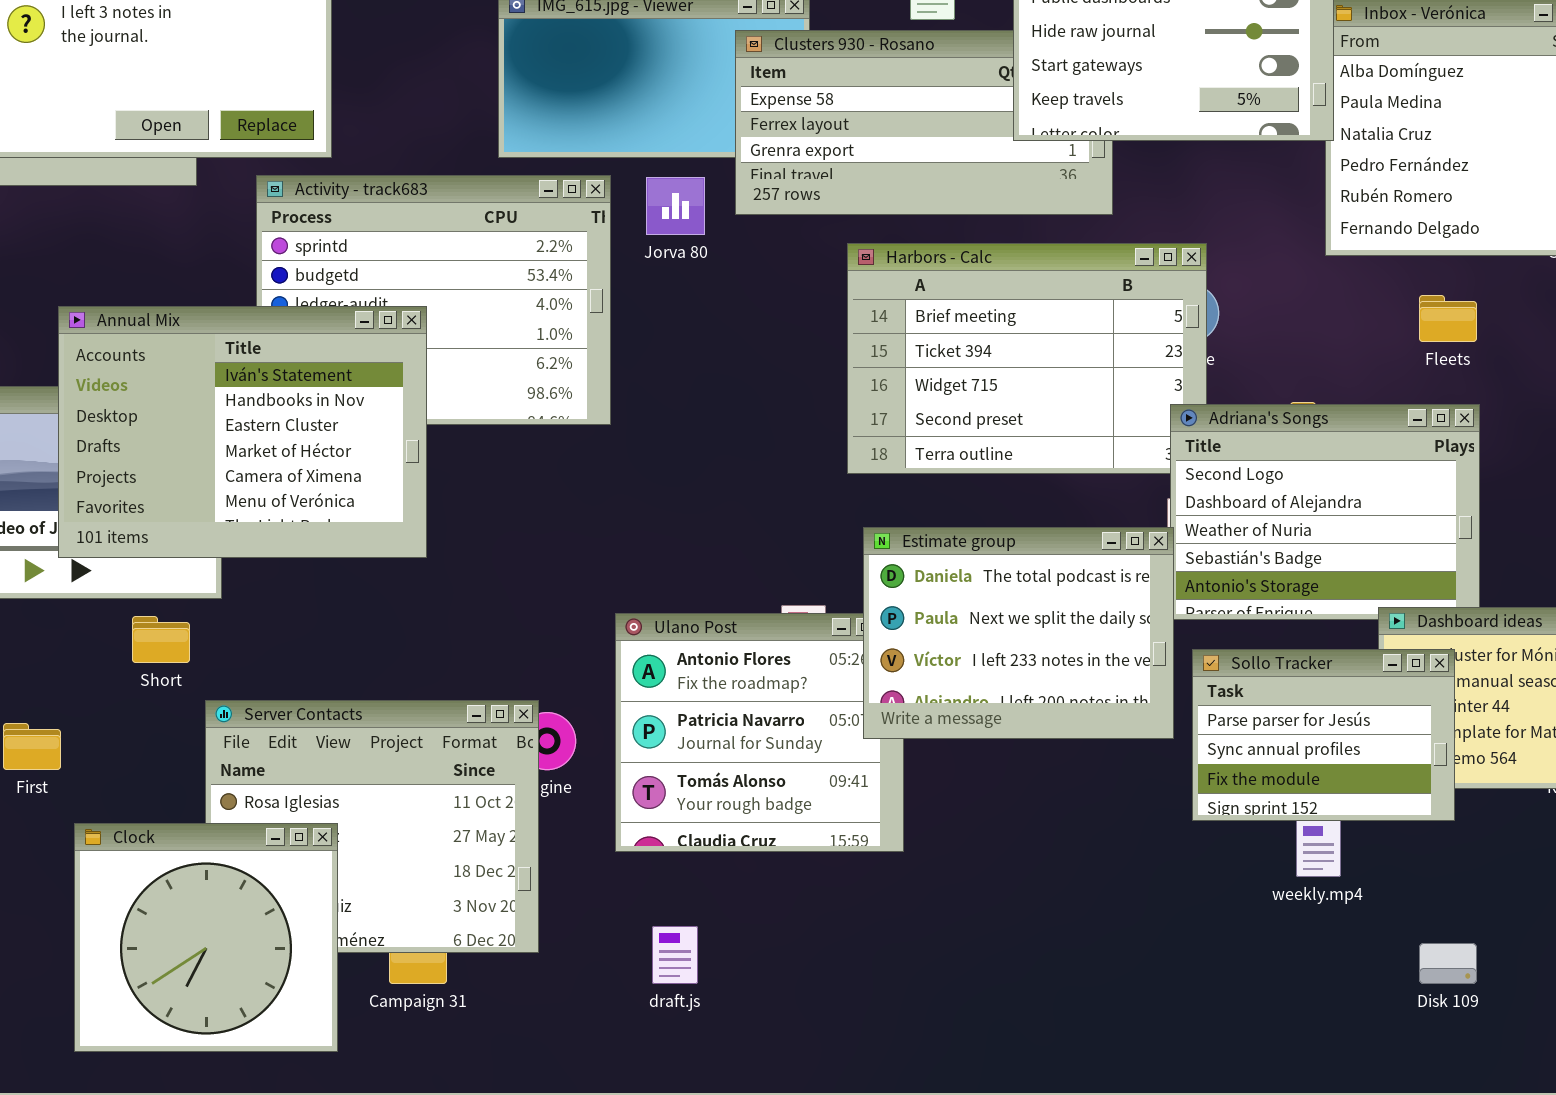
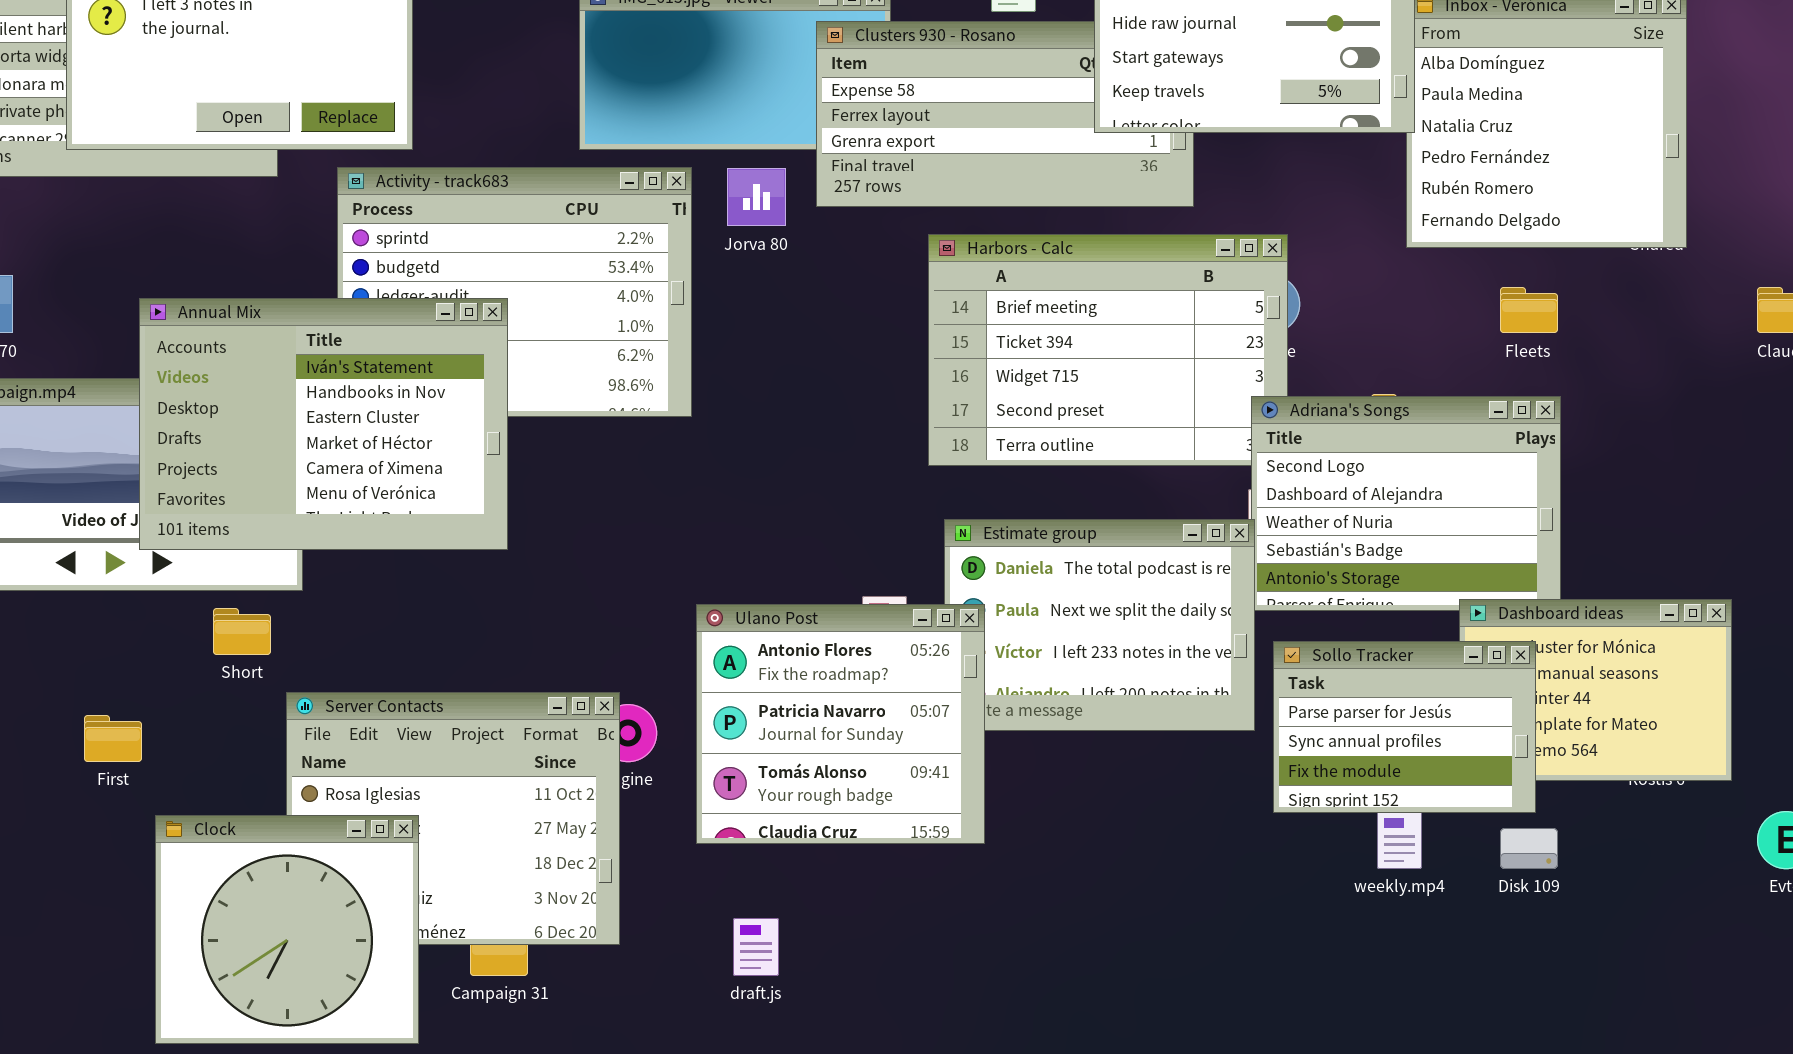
Ulano Post: [615,613,904,852] -> [696,604,985,844], raised
Disk 109: [1419,943,1477,984] -> [1500,828,1558,869], moved

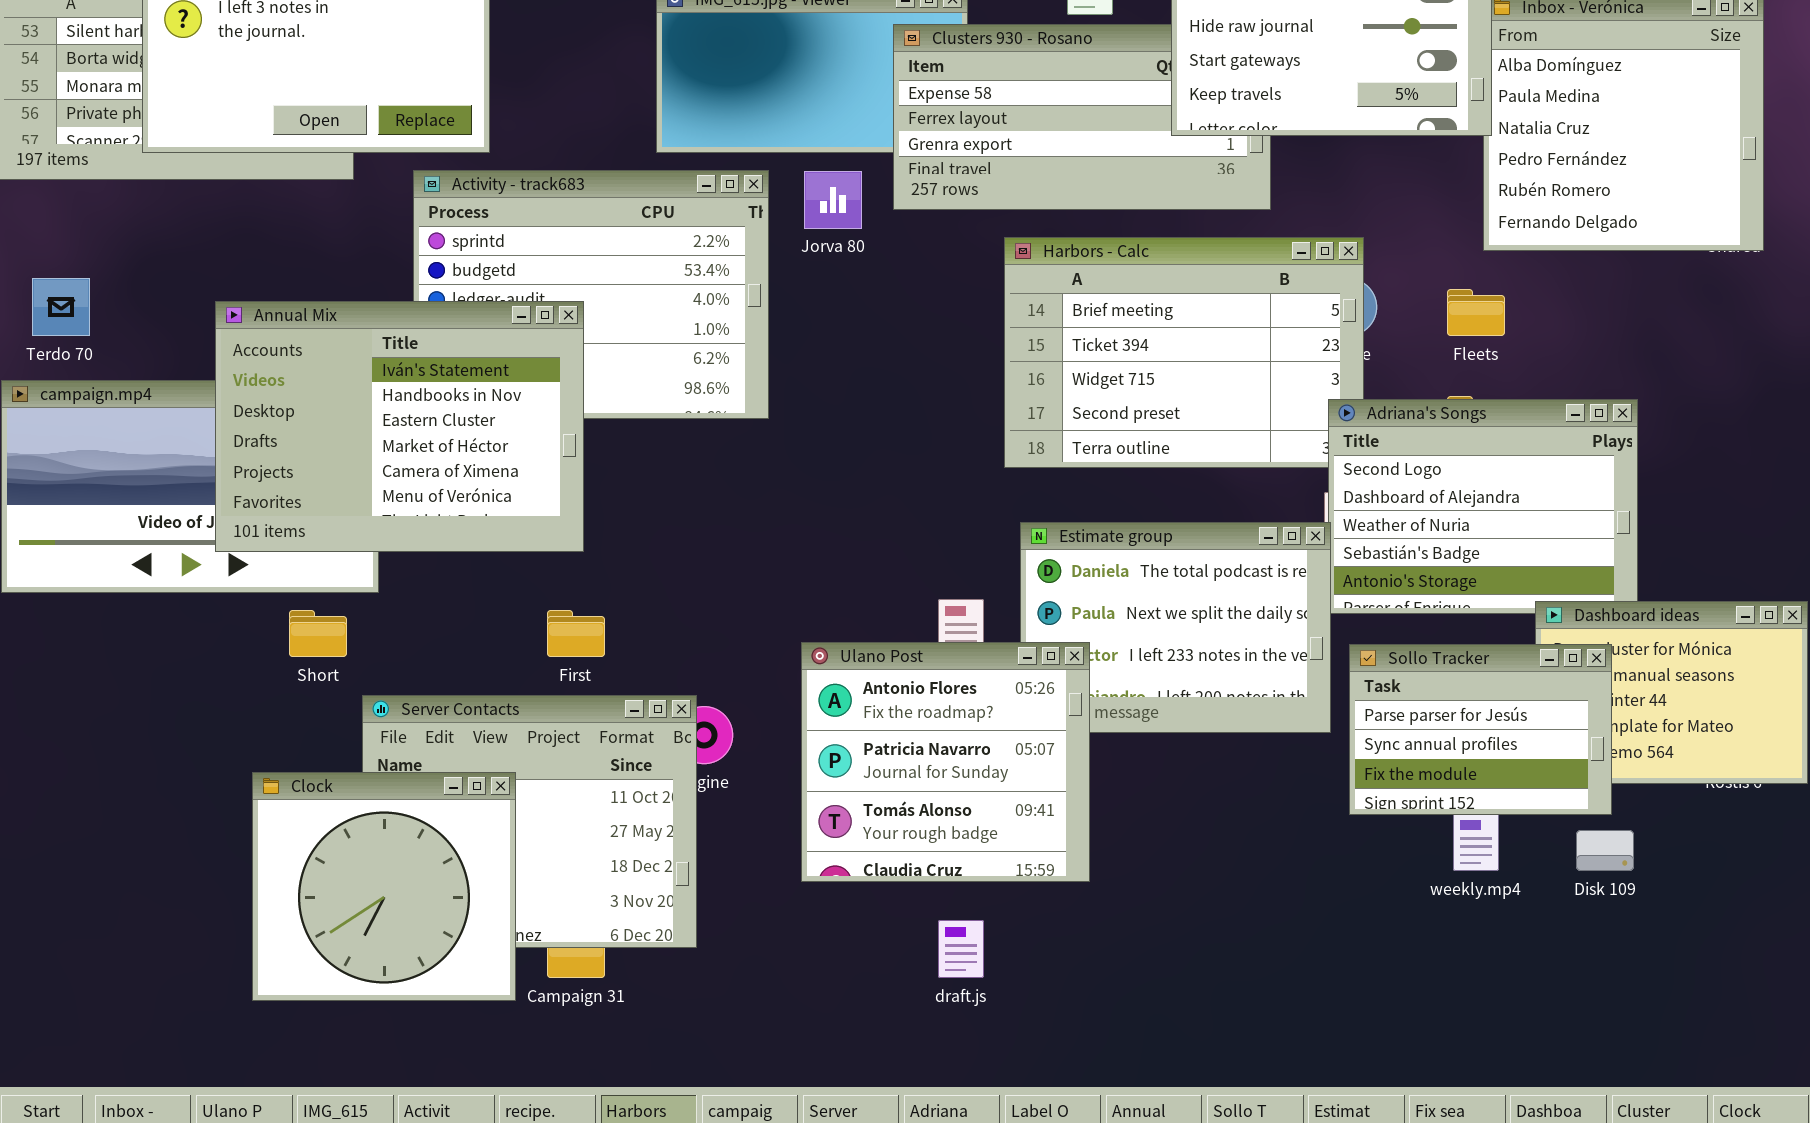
Fleets: [1500,287,1558,333] -> [1447,289,1505,336], moved
Ulano Post: [696,604,985,844] -> [801,642,1090,882], moved
First: [84,715,142,762] -> [547,610,605,657], moved
Clock: [155,815,419,1044] -> [252,772,516,1001], moved
draft.js: [733,918,779,976] -> [938,920,984,978], moved

